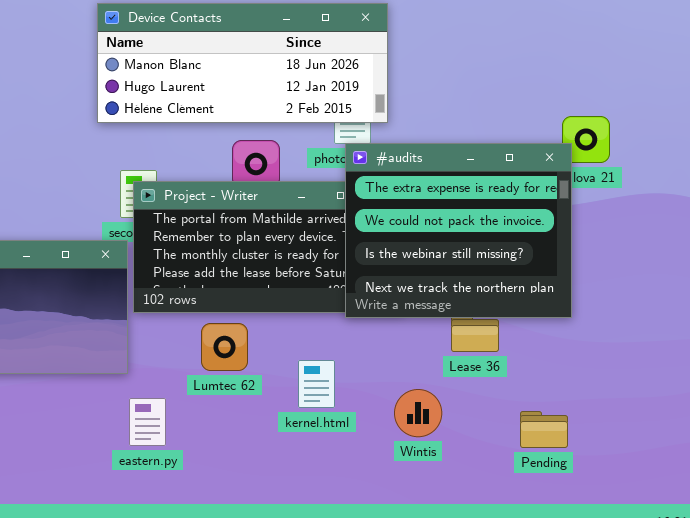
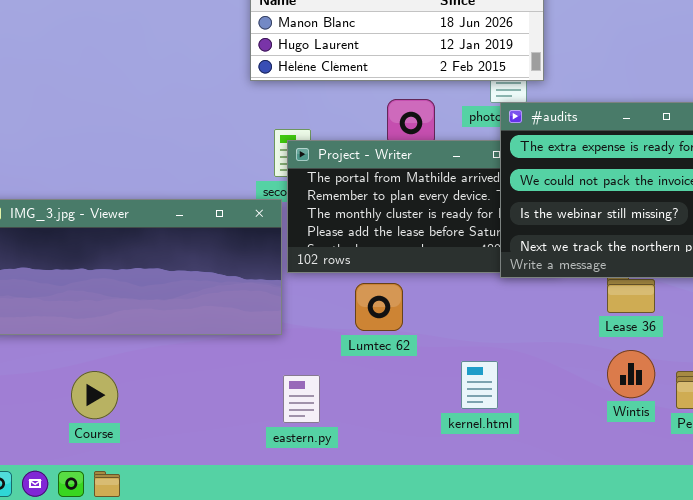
kernel.html: [298,360,335,408] -> [461,361,498,409], moved
Wintis: [394,389,442,437] -> [607,350,655,398], moved
eastern.py: [129,398,166,446] -> [283,375,320,423], moved

